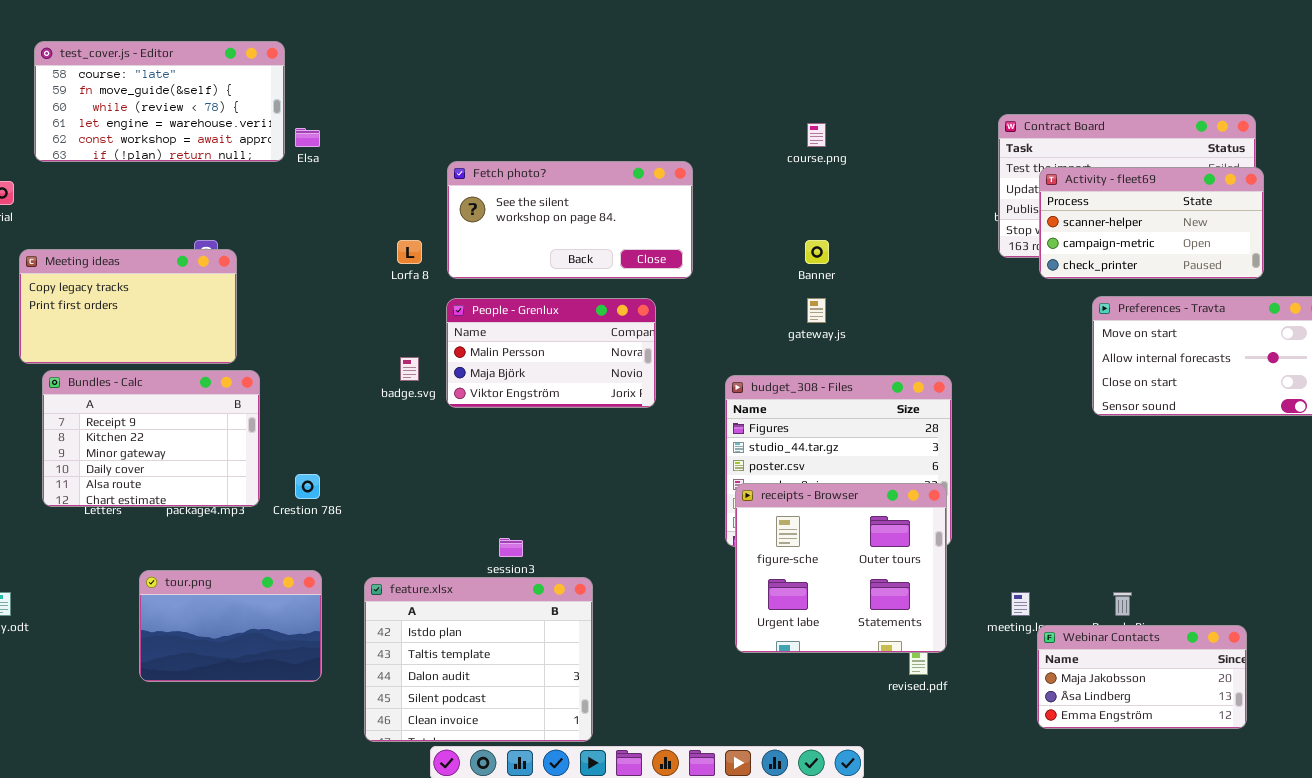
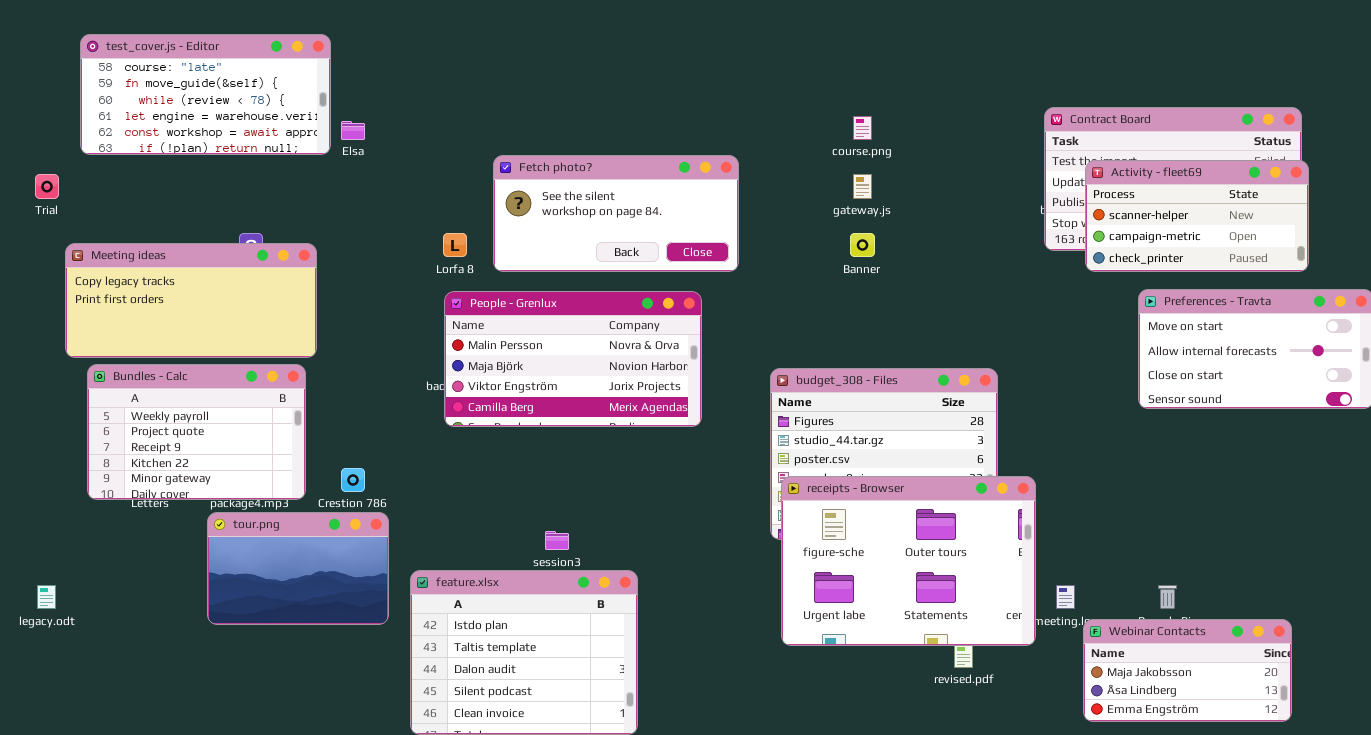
Meeting ideas: [19,249,237,364] -> [65,243,317,358], resized
People - Grenlux: [446,298,656,408] -> [444,291,702,427], resized
gateway.js: [807,298,826,323] -> [853,174,872,199], moved
Bundles - Calc: [42,370,260,507] -> [87,364,306,500], scrolled up 2 rows
receipts - Browser: [735,483,947,653] -> [781,476,1036,646], resized
tour.png: [139,570,322,682] -> [207,512,389,625], moved

